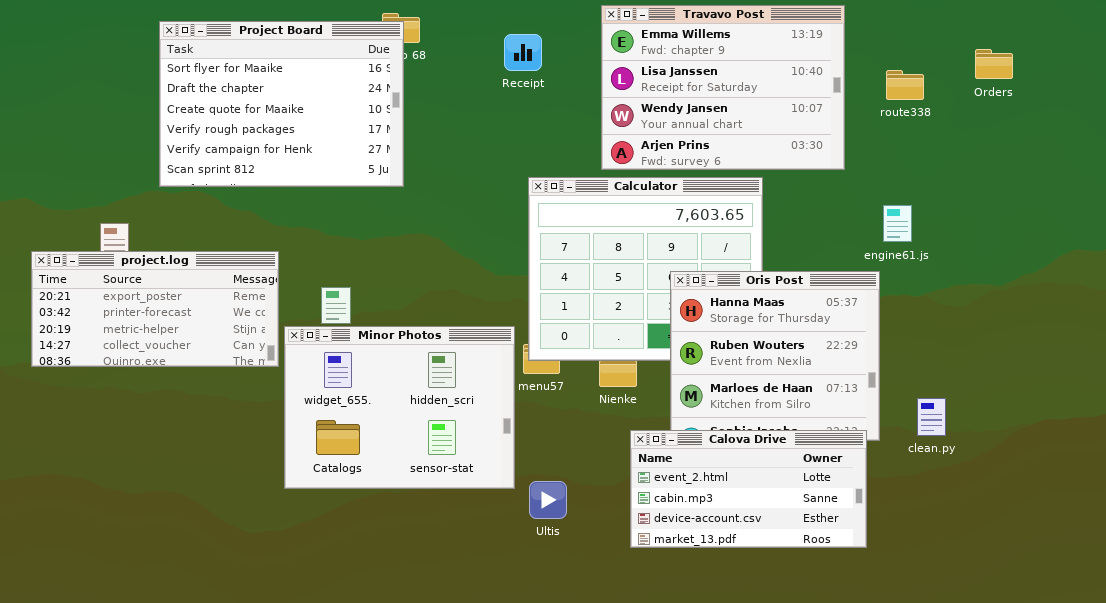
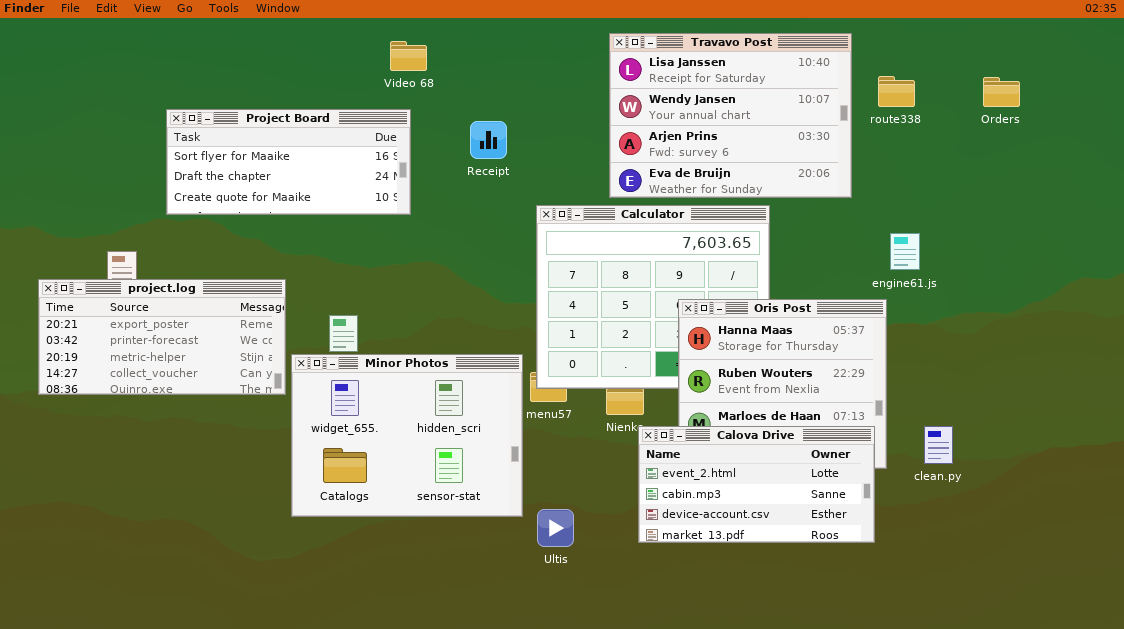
Travavo Post: [601,5,845,170] -> [609,33,852,198], scrolled down 1 row
Project Board: [159,21,404,187] -> [166,109,411,215], resized
Receipt: [504,34,542,71] -> [470,121,507,159], moved
route338: [886,70,924,100] -> [878,76,915,107], moved
Calova Drive: [630,430,867,548] -> [638,426,875,543], moved

